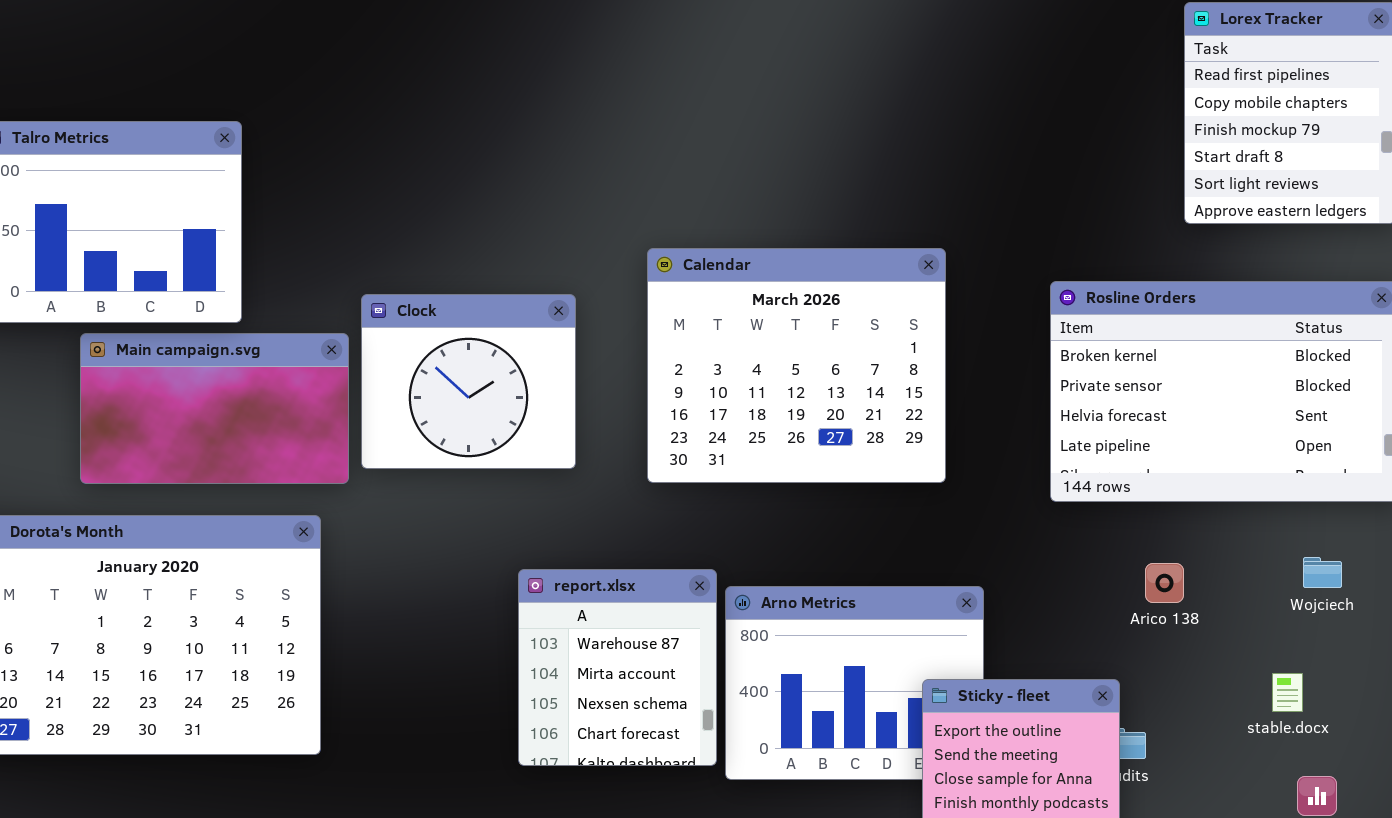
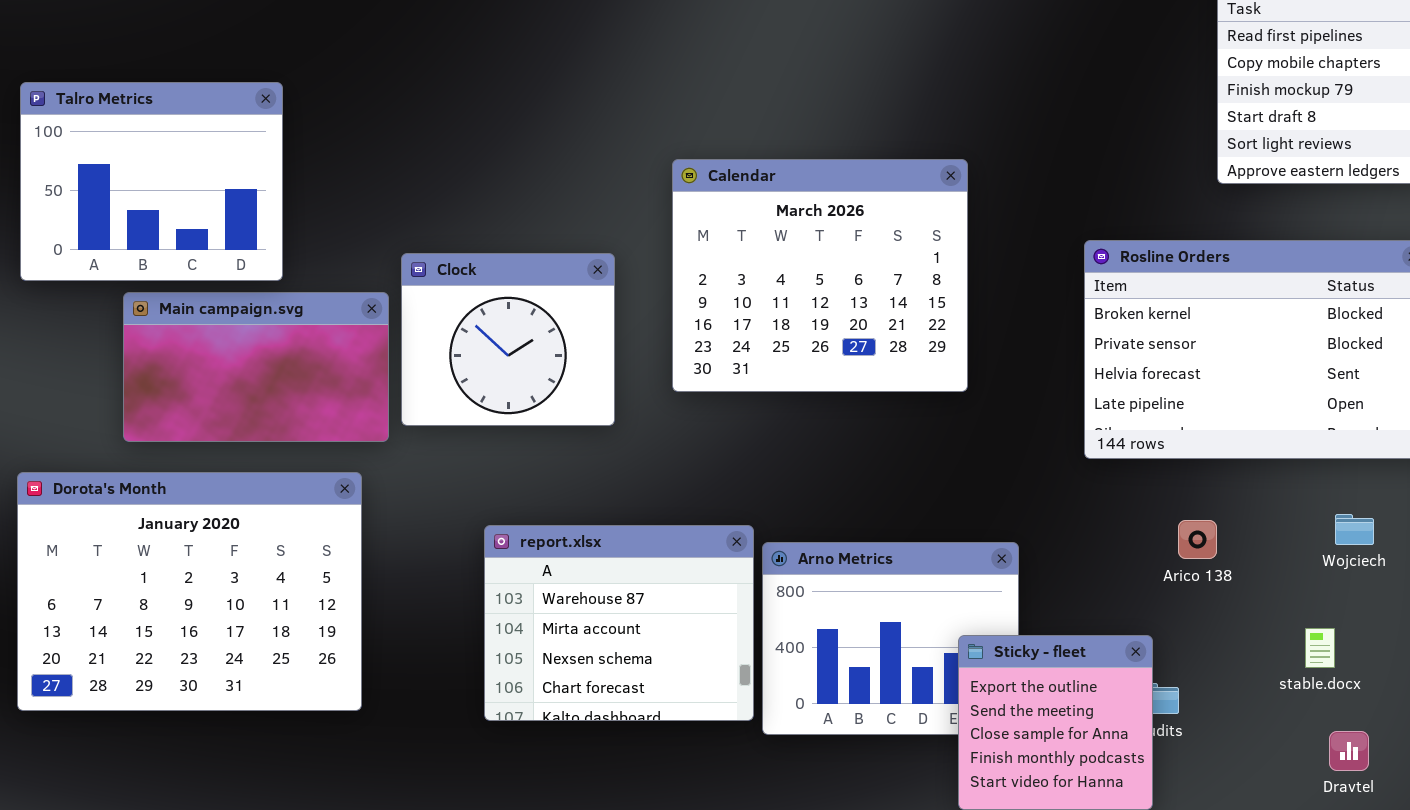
Calendar: [647,248,946,483] -> [672,159,968,392], moved
report.xlsx: [518,569,717,766] -> [484,525,754,721], resized

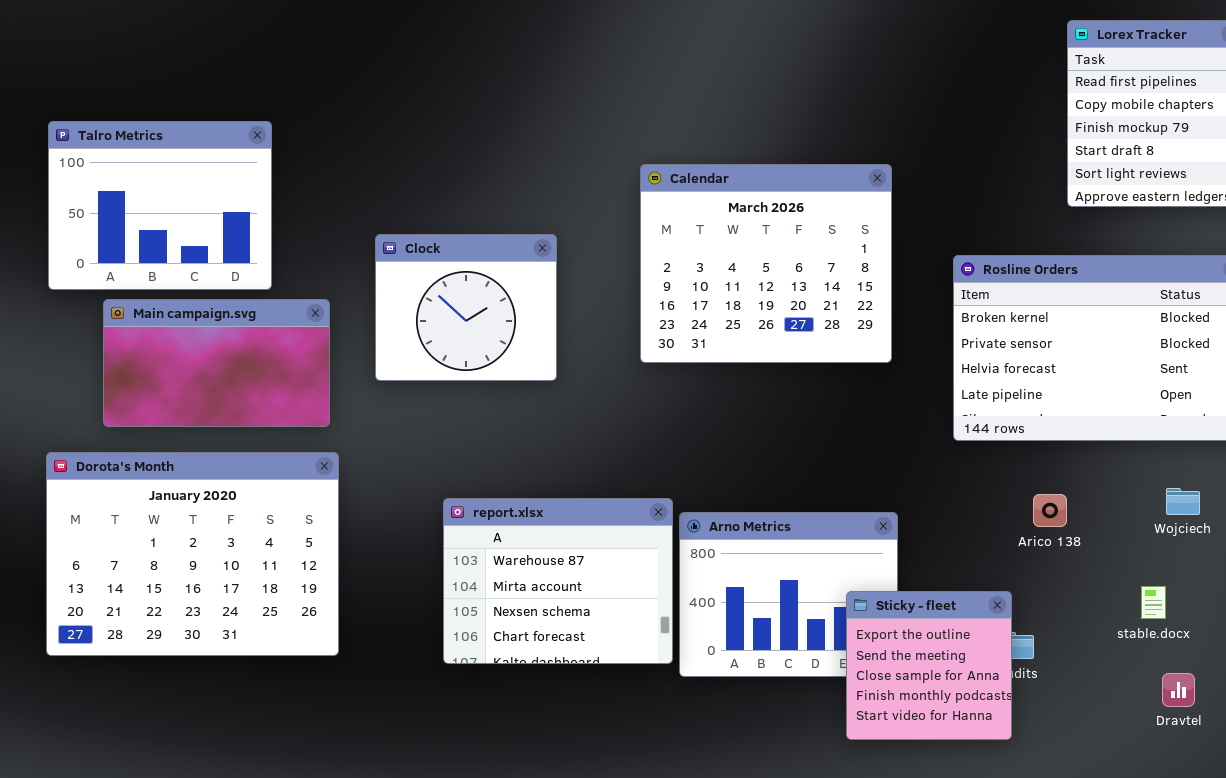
Calendar: [672,159,968,392] -> [640,164,892,363], moved
Clock: [401,253,615,426] -> [375,234,557,381], moved
Main campaign.svg: [123,292,389,442] -> [103,299,330,427], moved

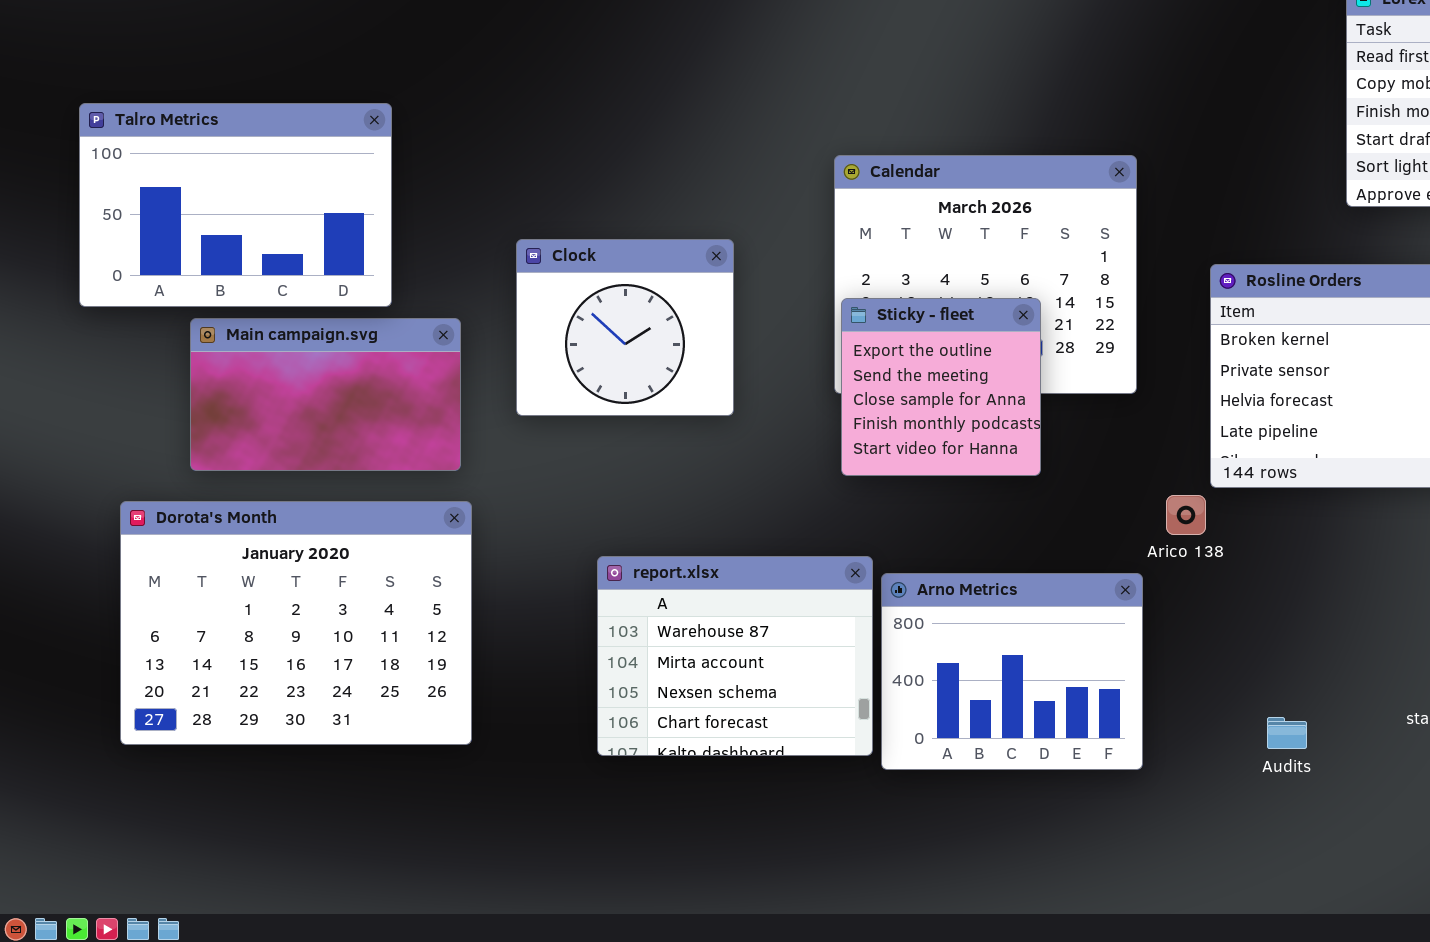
Talro Metrics: [48,121,272,290] -> [79,103,392,307], resized
Arico 138: [1033,494,1067,527] -> [1166,495,1206,535], moved
Sticky - fleet: [846,591,1012,740] -> [841,298,1041,476], moved

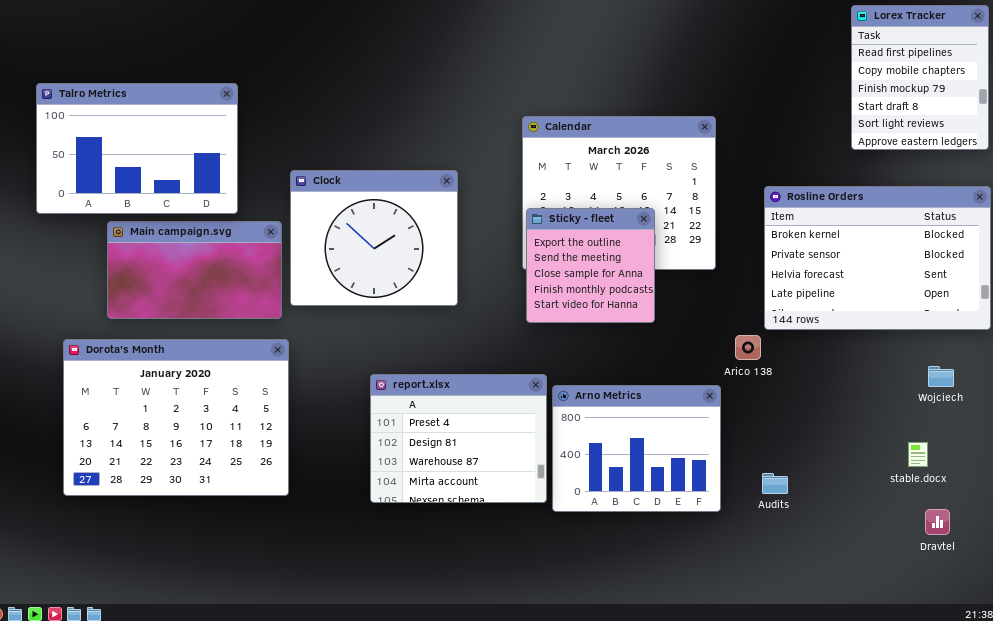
Clock: [516,239,734,416] -> [290,170,458,306], resized
report.xlsx: [597,556,873,756] -> [370,374,547,503], scrolled up 2 rows
Audits: [1267,717,1307,749] -> [762,473,788,494], moved

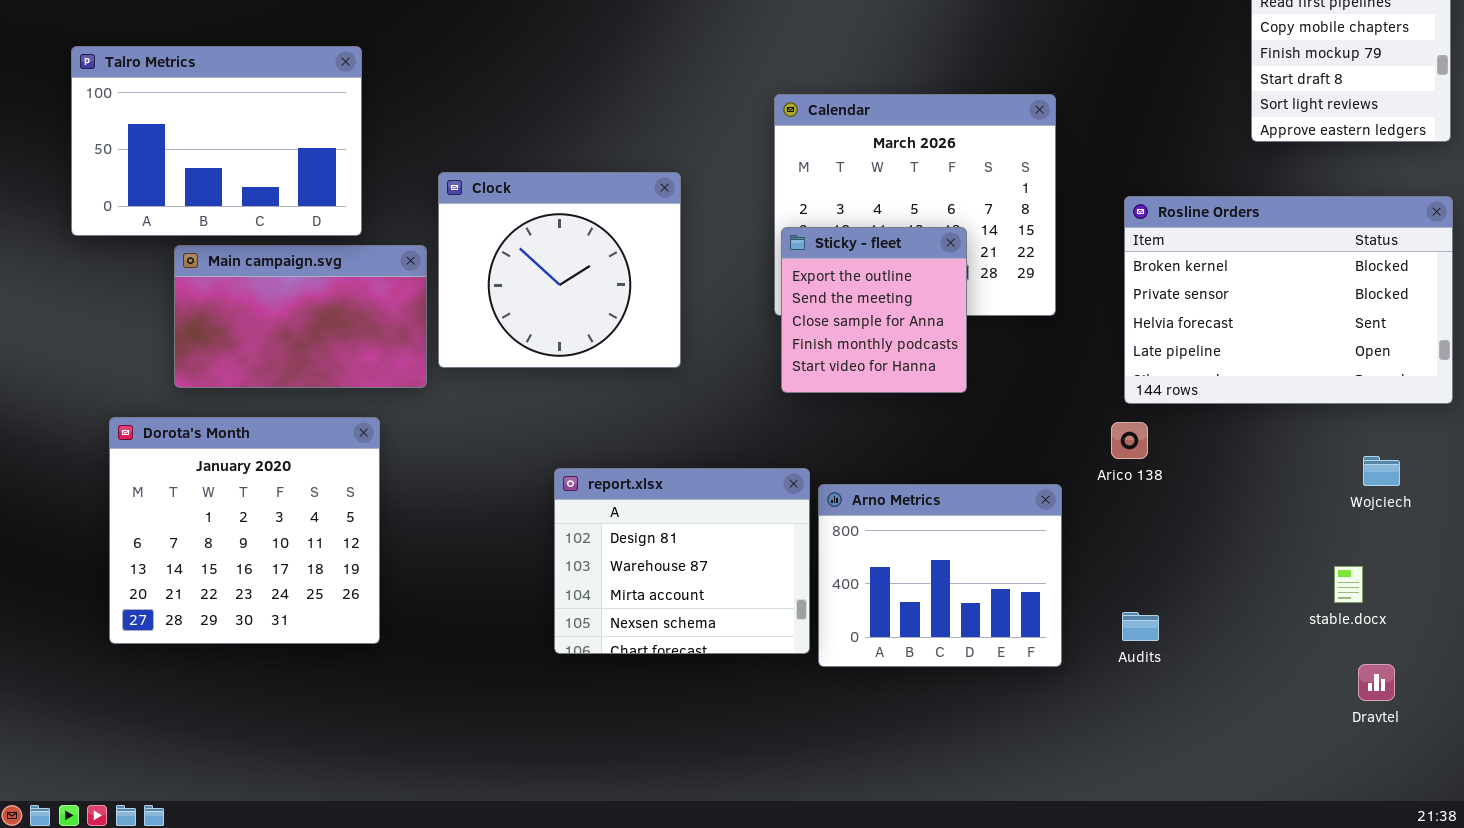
Arico 138: [735,335,761,360] -> [1111,422,1148,459], moved
Dorota's Month: [63,339,289,496] -> [109,417,380,644], resized
report.xlsx: [370,374,547,503] -> [554,468,810,654], scrolled down 1 row

